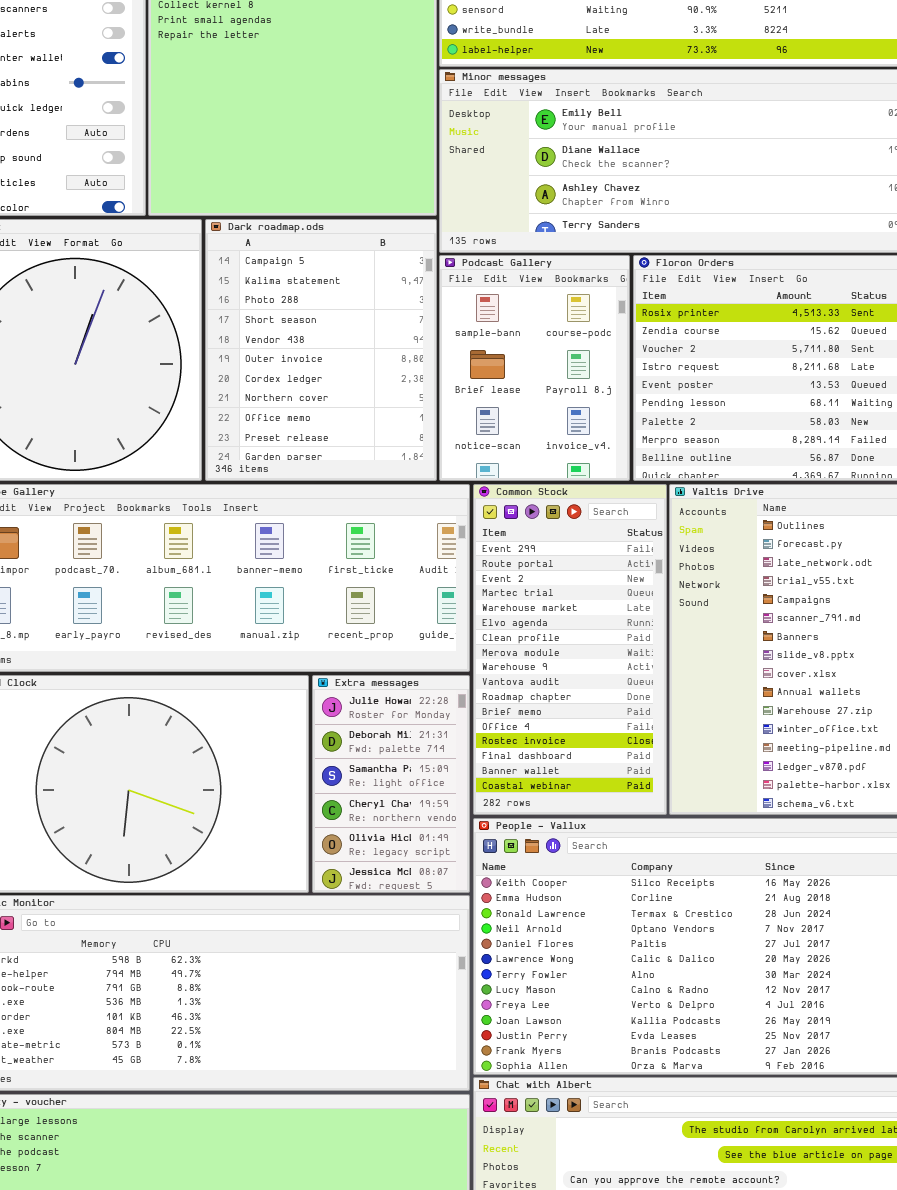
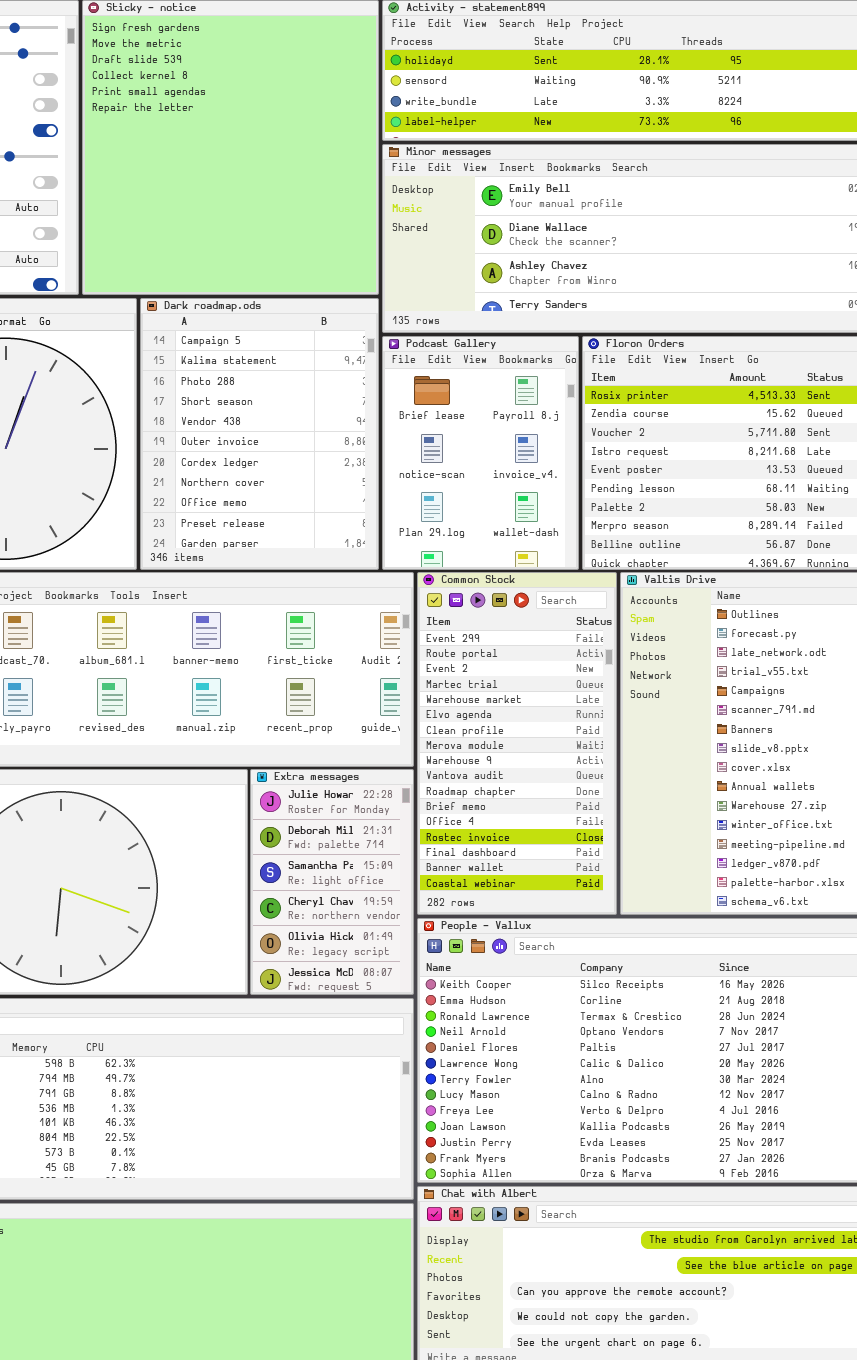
Podcast Gallery: [439,255,630,481] -> [382,336,579,570], scrolled down 1 row

